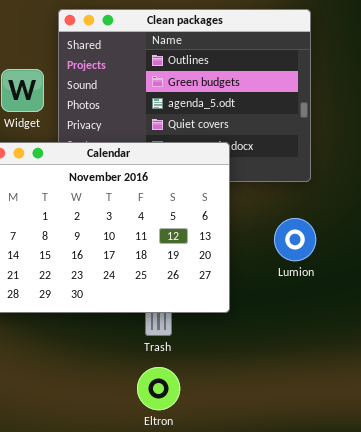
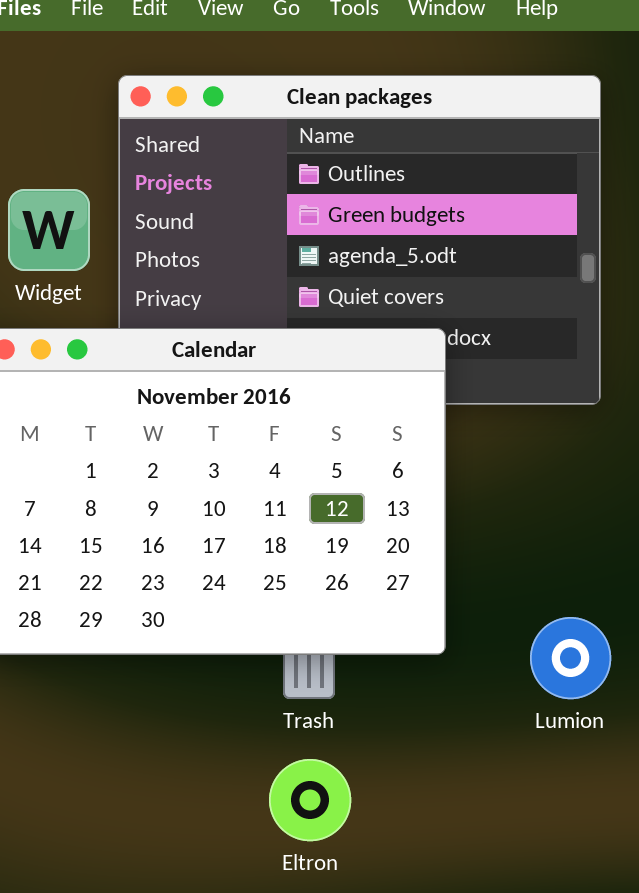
Lumion: [274,218,316,261] -> [530,617,611,699], moved

